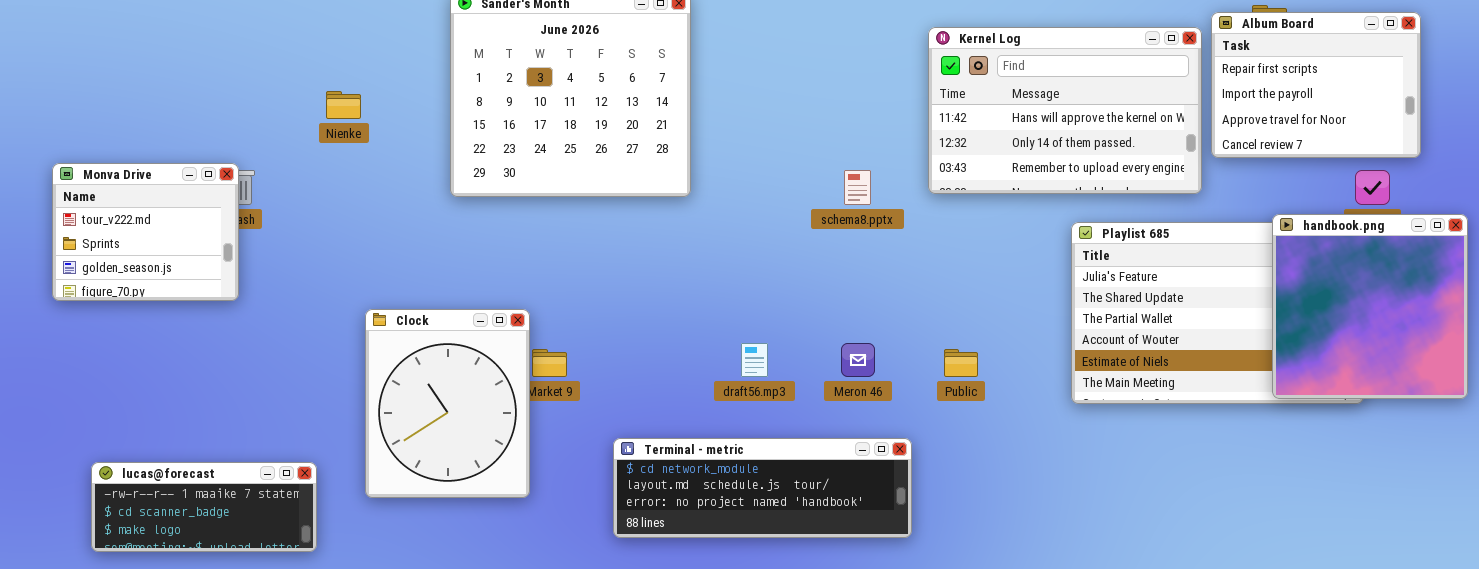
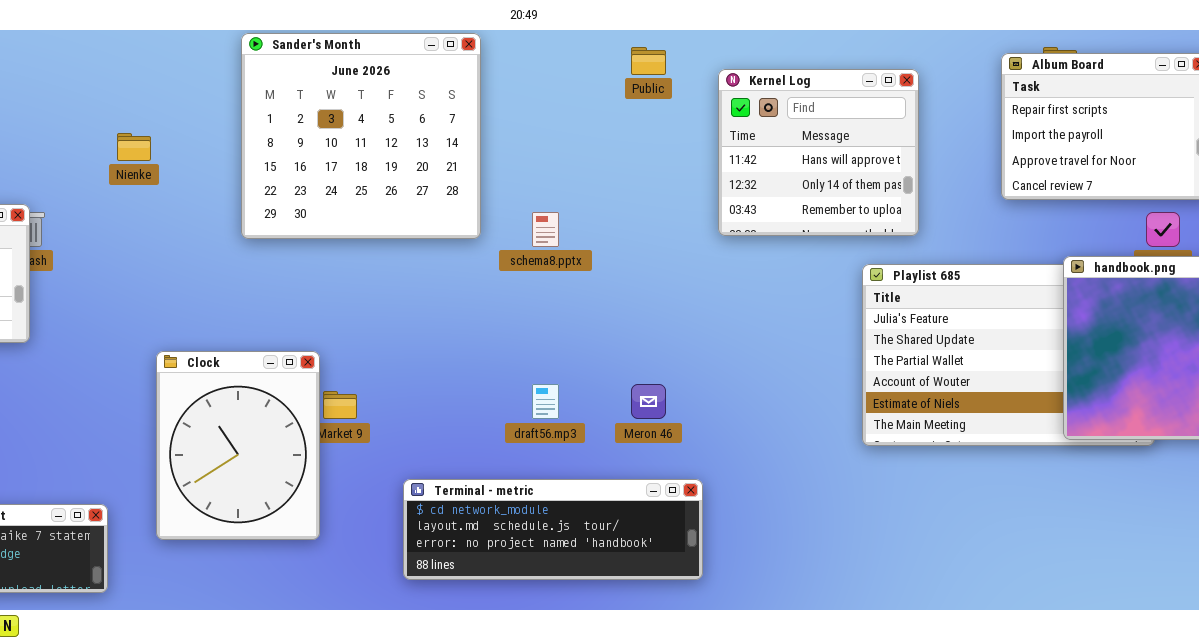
Kernel Log: [928,27,1202,194] -> [718,69,919,236], resized
schema8.pptx: [844,170,871,205] -> [532,212,559,247], moved
Public: [944,349,978,377] -> [631,47,666,75], moved

